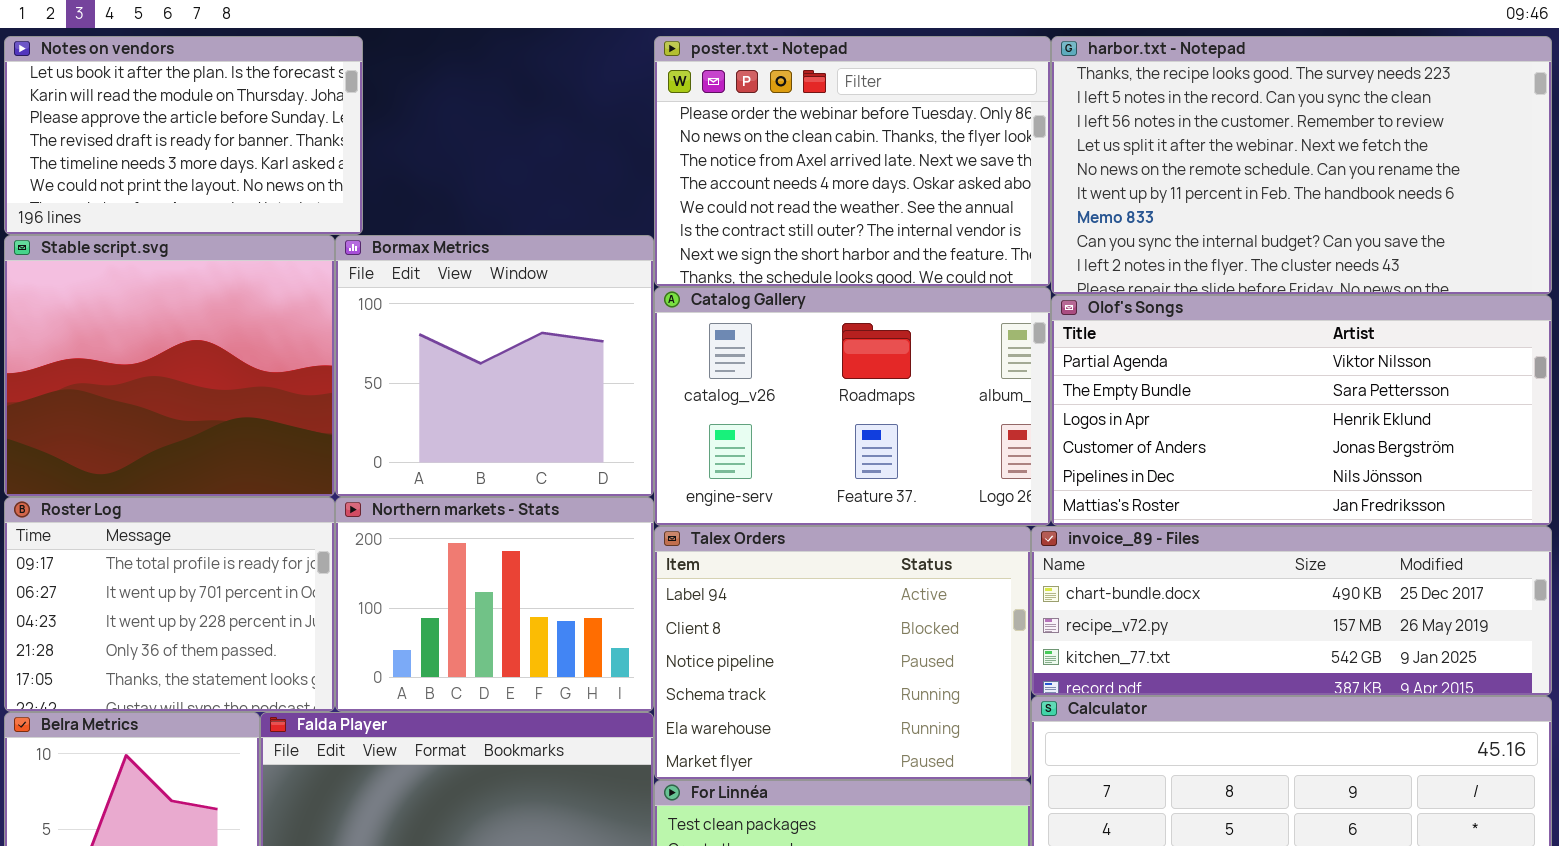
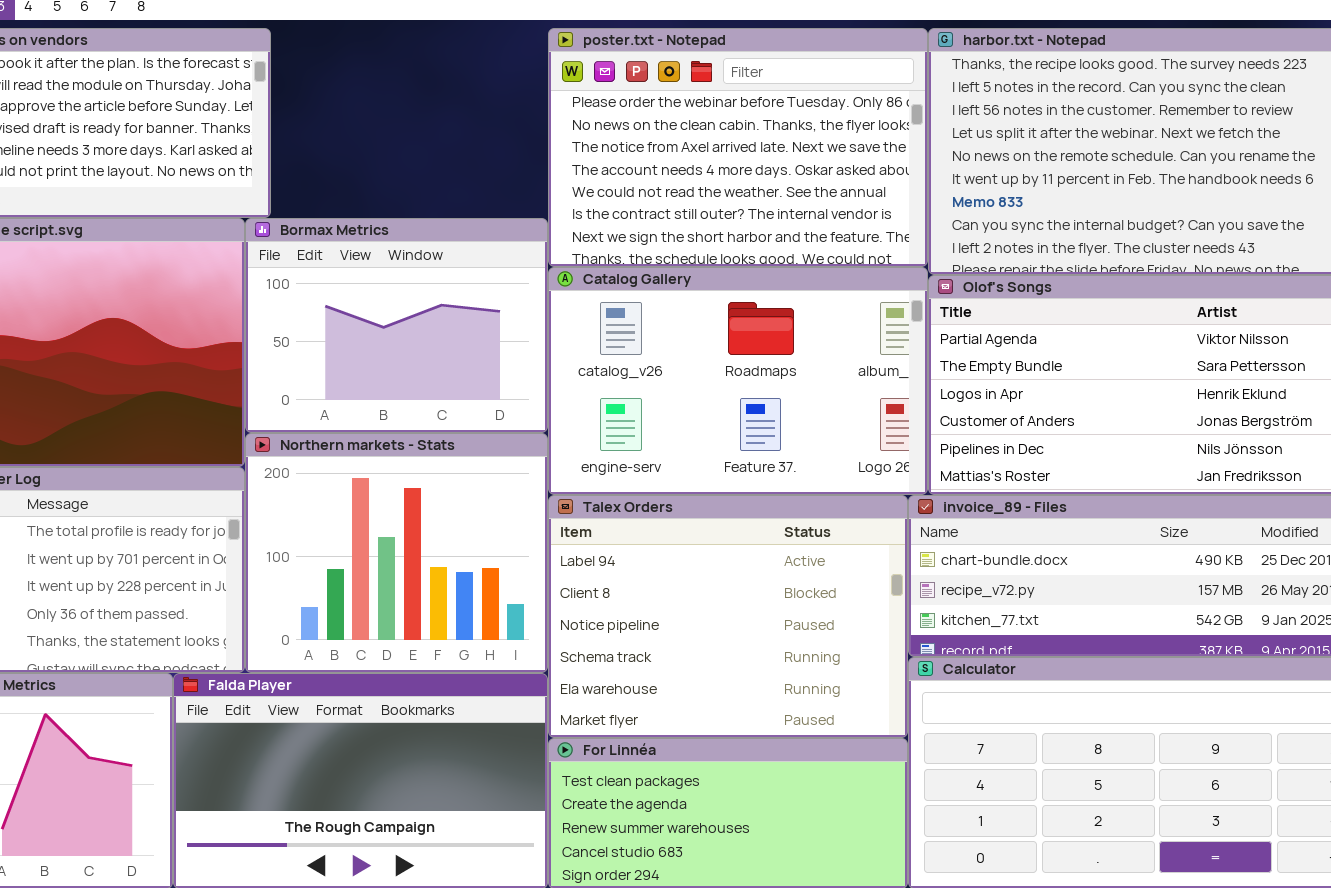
Bormax Metrics: [335,235,654,497] -> [245,218,548,433], resized
Northern markets - Stats: [335,497,654,712] -> [245,433,548,673], resized

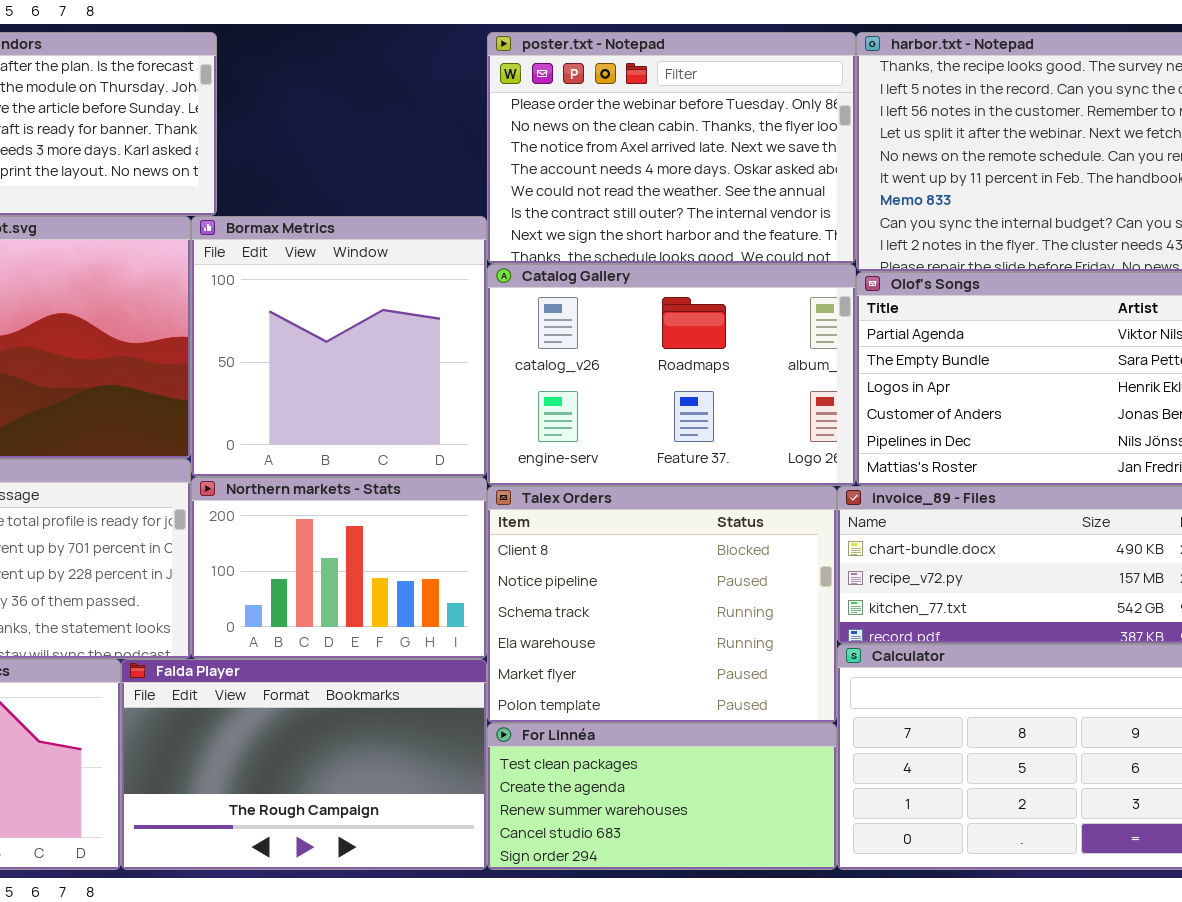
Bormax Metrics: [245,218,548,433] -> [191,216,487,477], resized
Northern markets - Stats: [245,433,548,673] -> [191,477,487,659], resized
Talex Orders: [548,495,908,738] -> [487,486,837,723], scrolled down 1 row

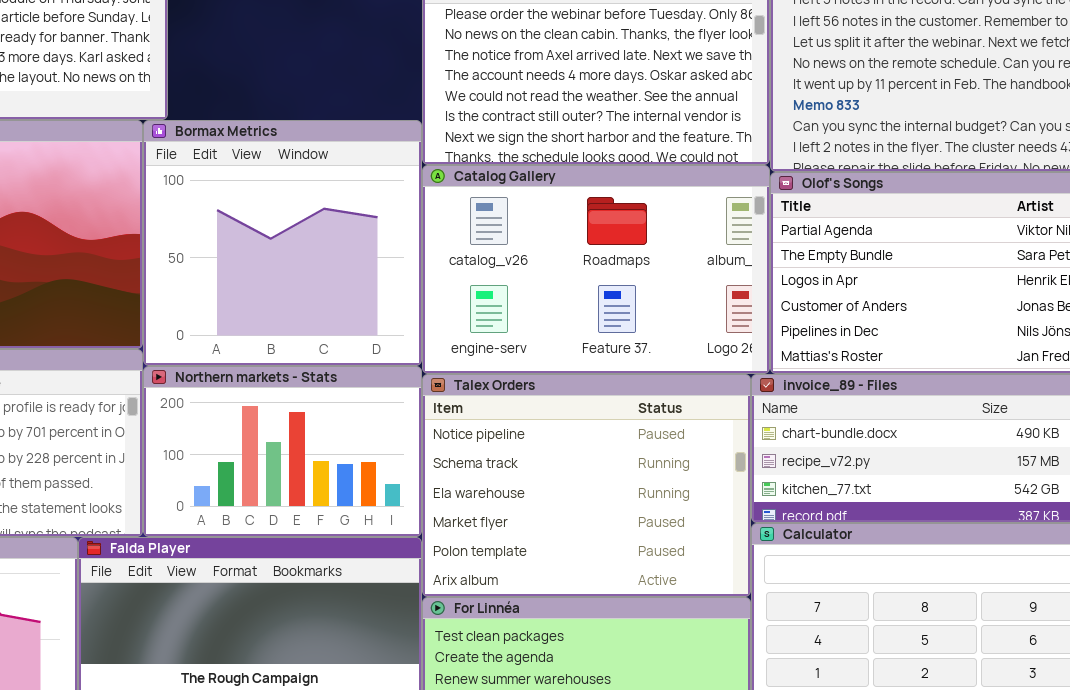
Talex Orders: [487,486,837,723] -> [422,374,751,597], scrolled down 1 row

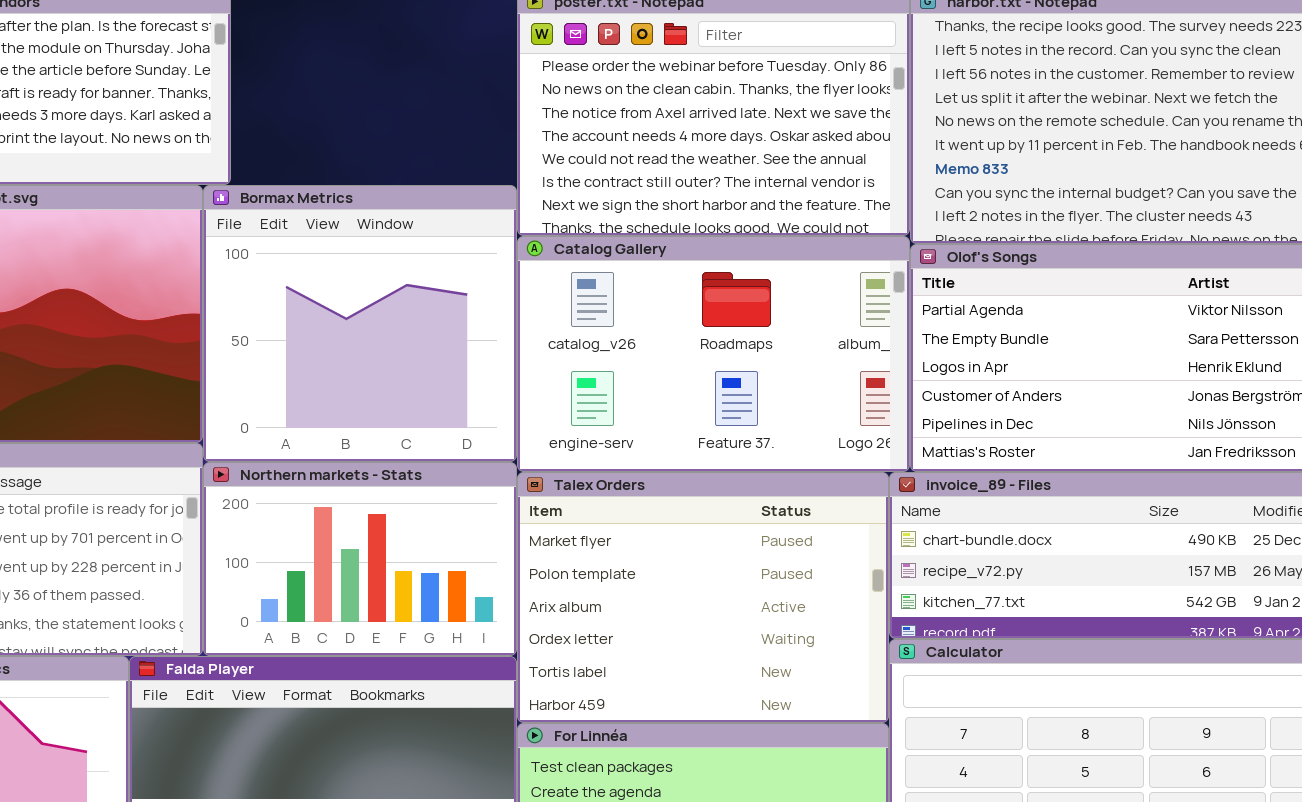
Talex Orders: [422,374,751,597] -> [517,472,889,723], scrolled down 3 rows

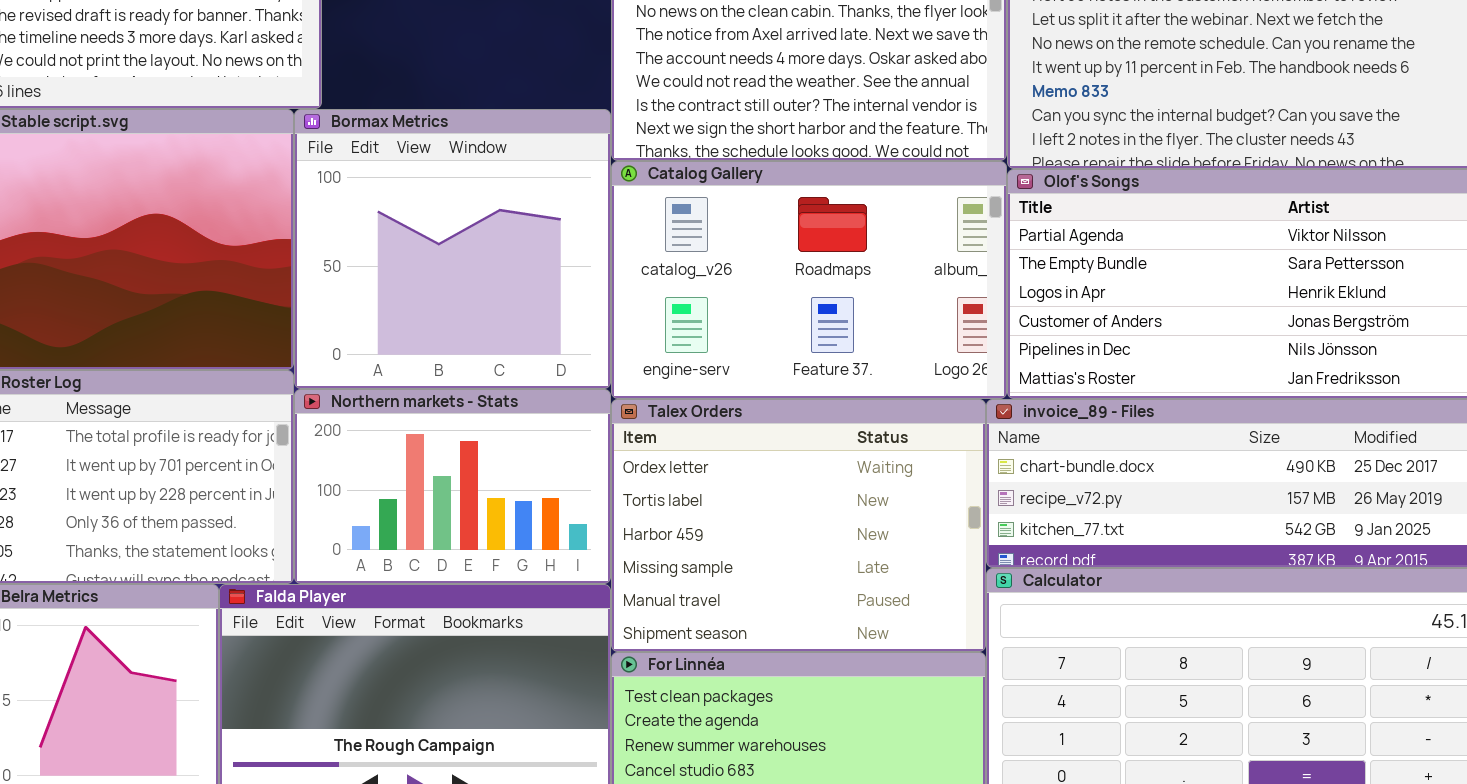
Talex Orders: [517,472,889,723] -> [611,399,986,652], scrolled down 3 rows

